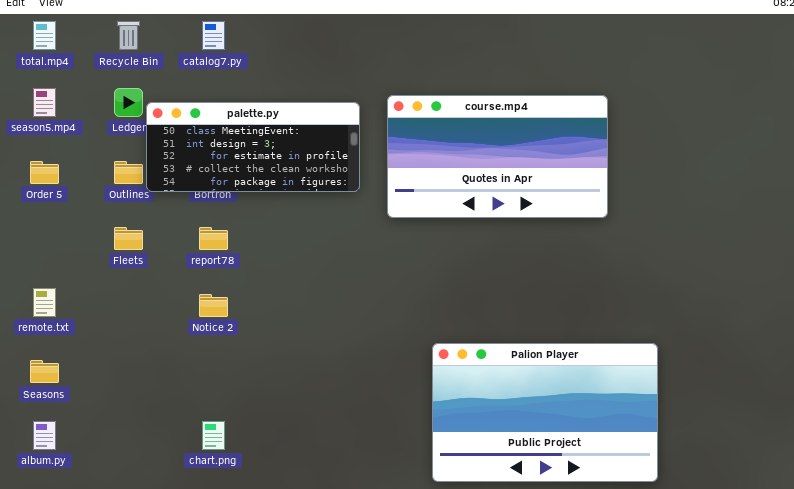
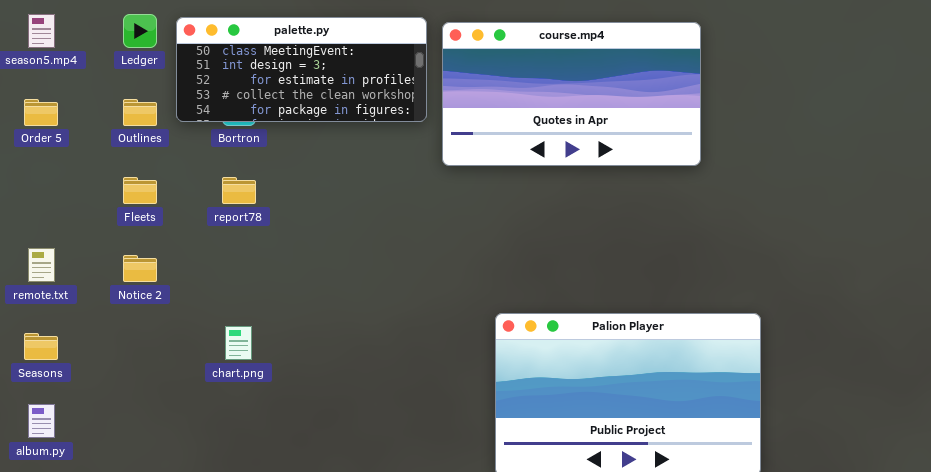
palette.py: [146,102,360,192] -> [176,17,427,122], moved
Notice 2: [199,294,228,317] -> [123,255,157,282], moved
chart.png: [202,421,225,450] -> [225,326,252,360], moved

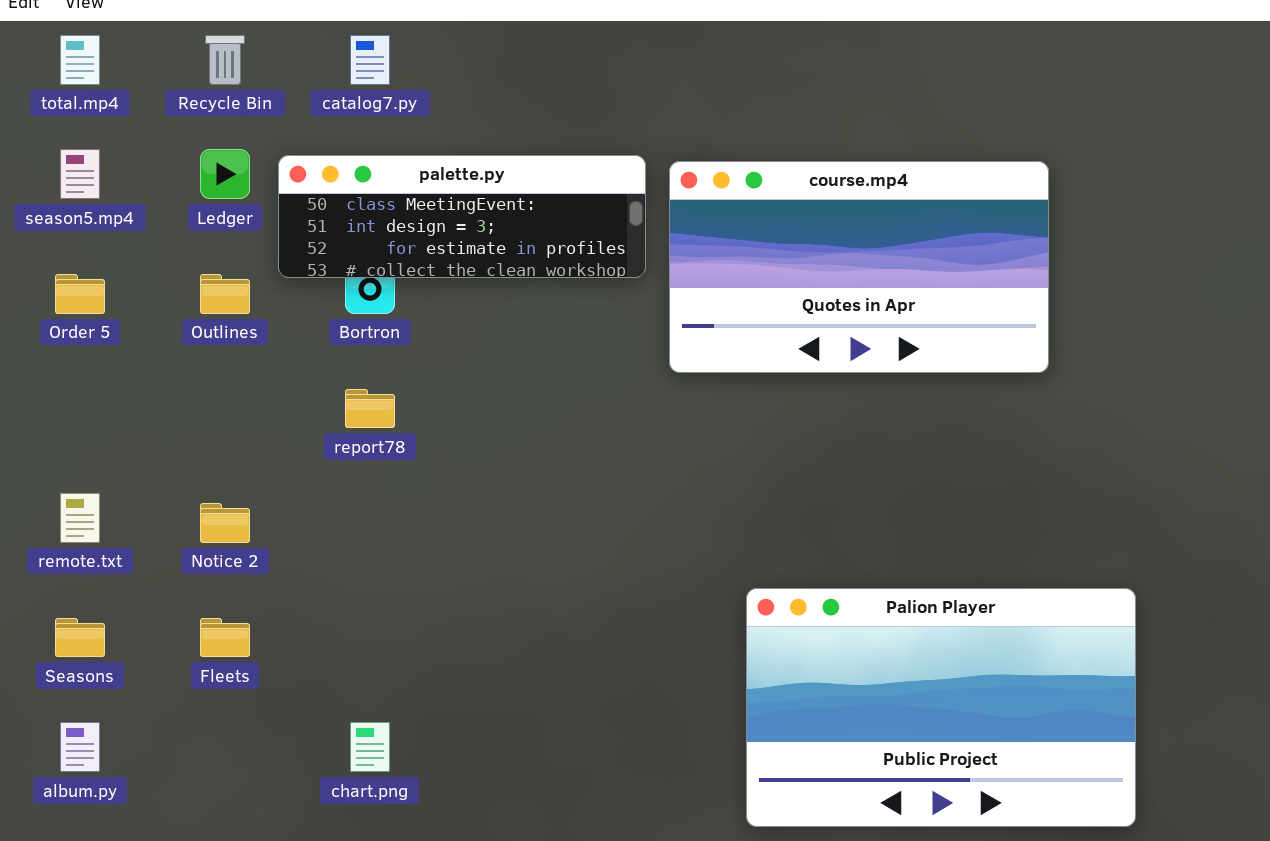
palette.py: [176,17,427,122] -> [278,155,646,278], resized
Fleets: [123,177,157,204] -> [200,618,250,657], moved
chart.png: [225,326,252,360] -> [350,722,390,772], moved

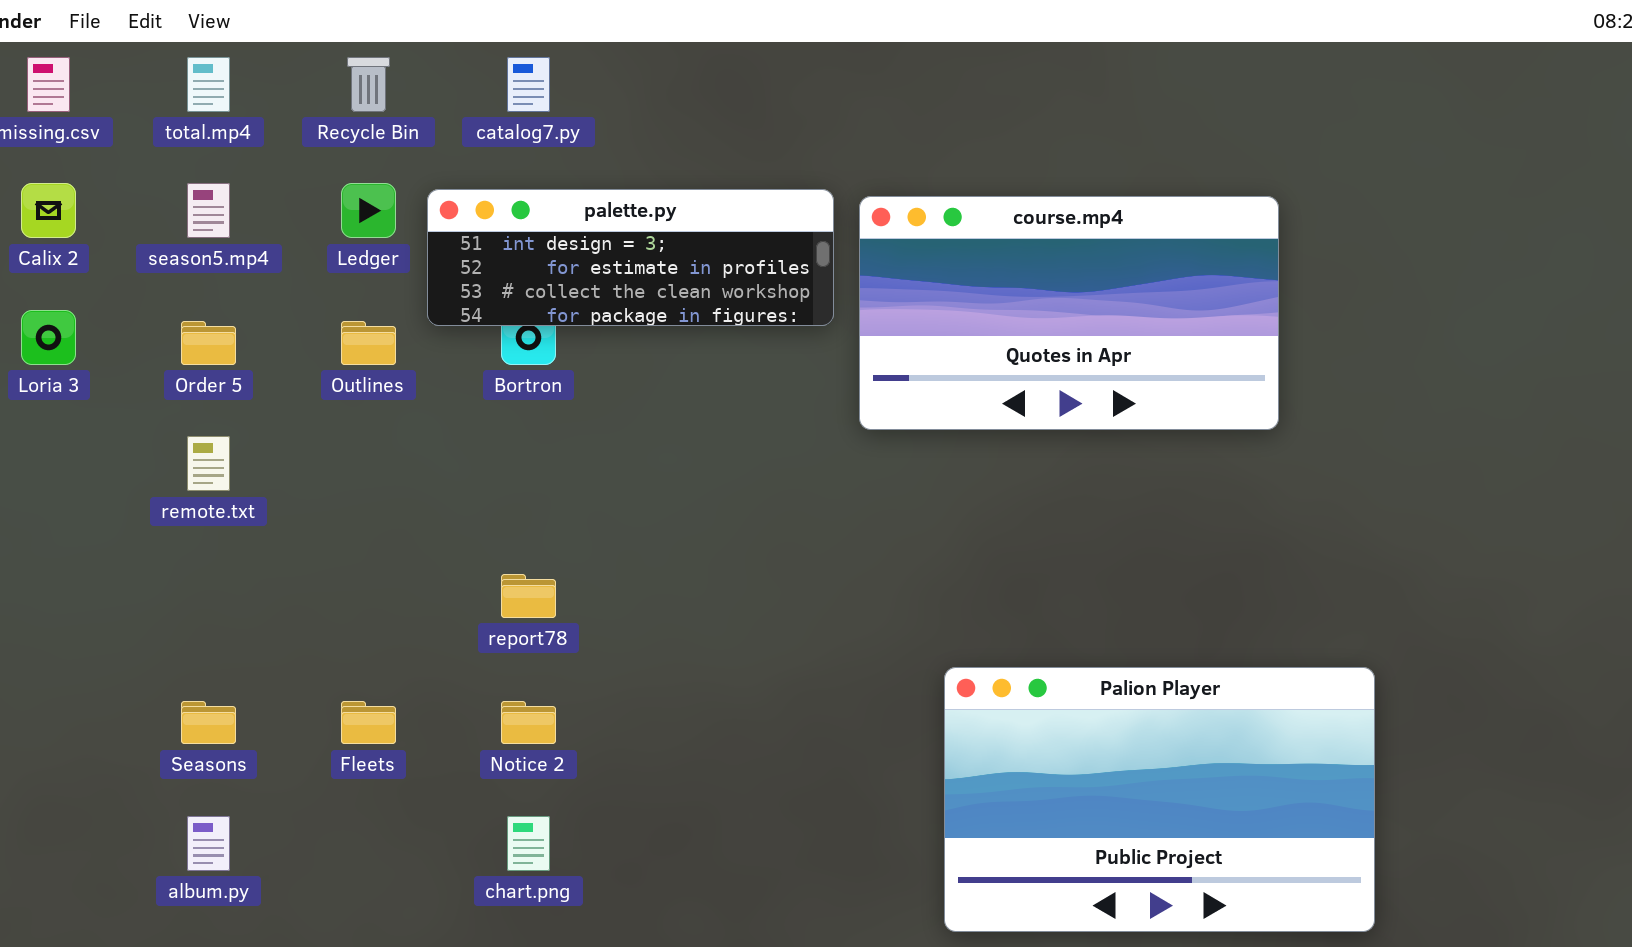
palette.py: [278,155,646,278] -> [427,189,834,326], scrolled down 1 row
report78: [345,389,395,428] -> [501,574,556,618], moved
remote.txt: [60,493,100,543] -> [187,436,230,491], moved
Notice 2: [200,503,250,543] -> [501,701,556,744], moved

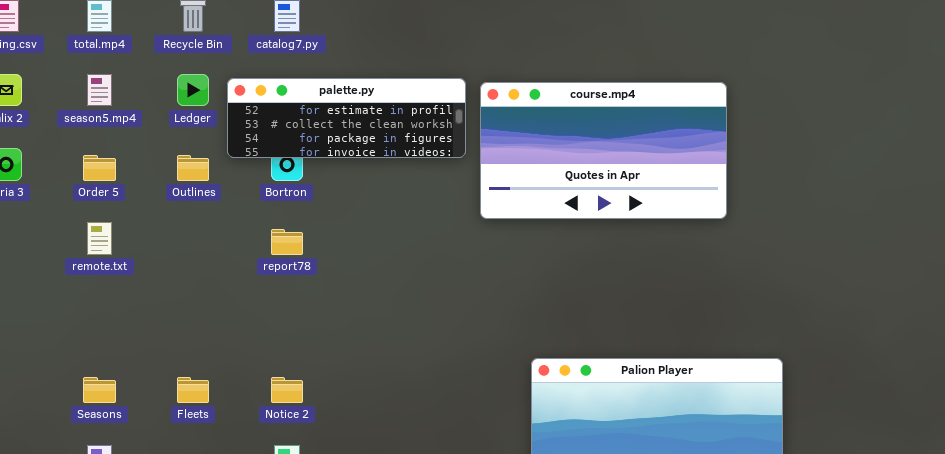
palette.py: [427,189,834,326] -> [227,78,466,158], scrolled down 1 row
report78: [501,574,556,618] -> [271,229,303,255], moved

